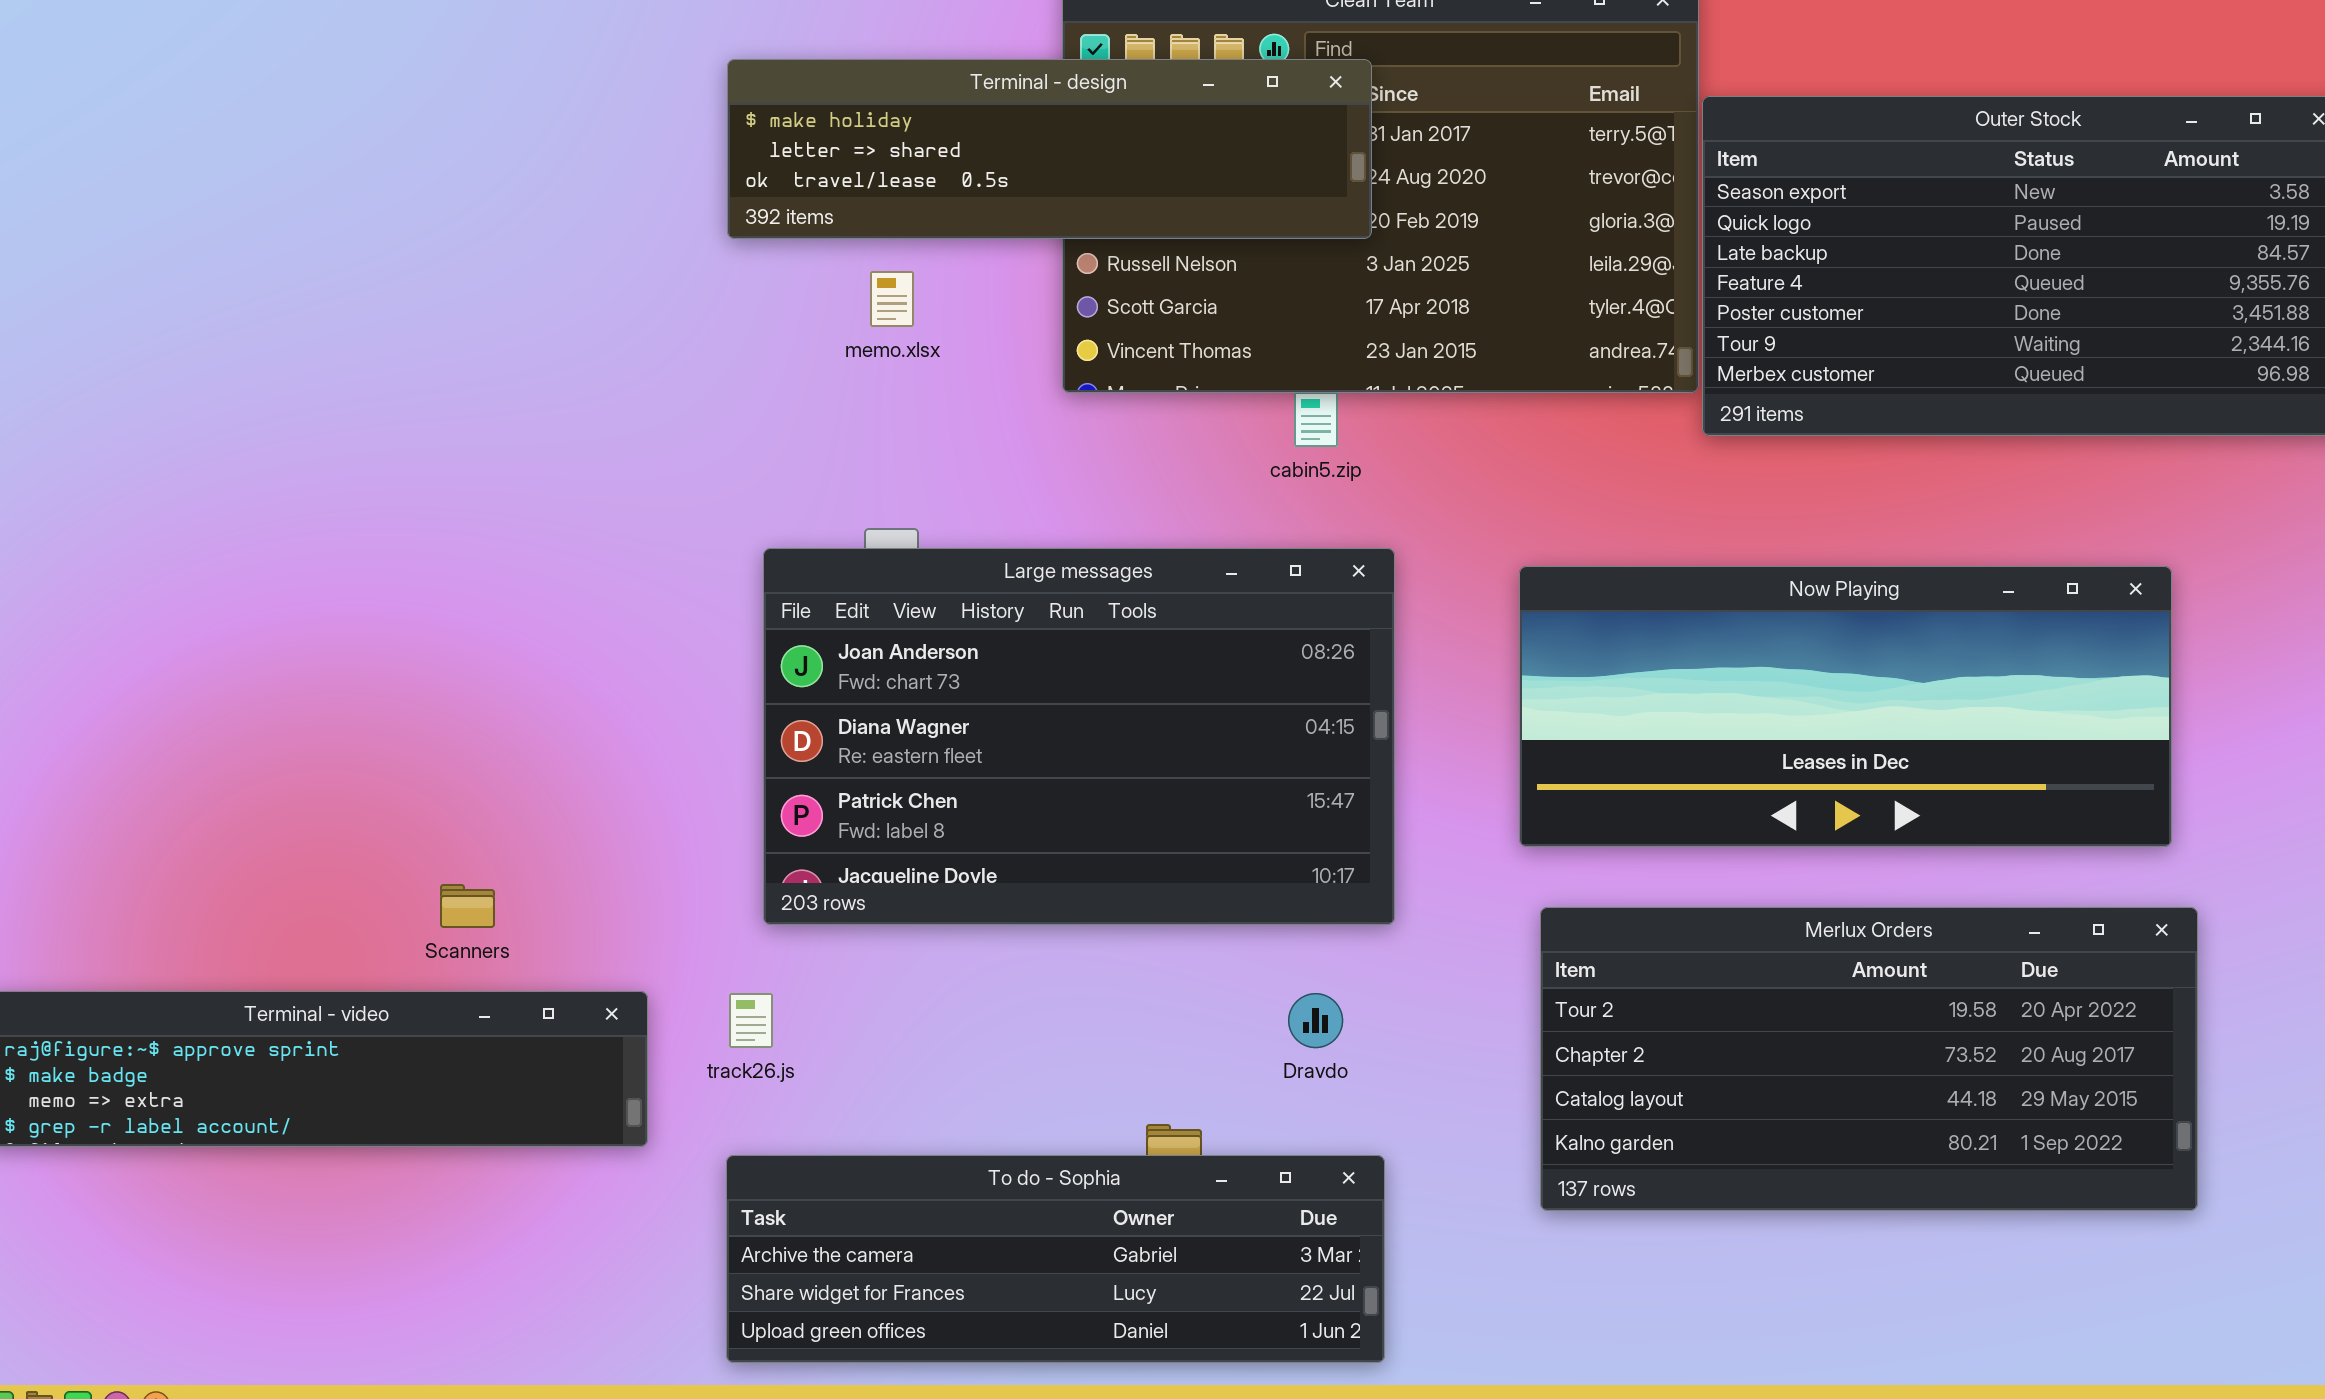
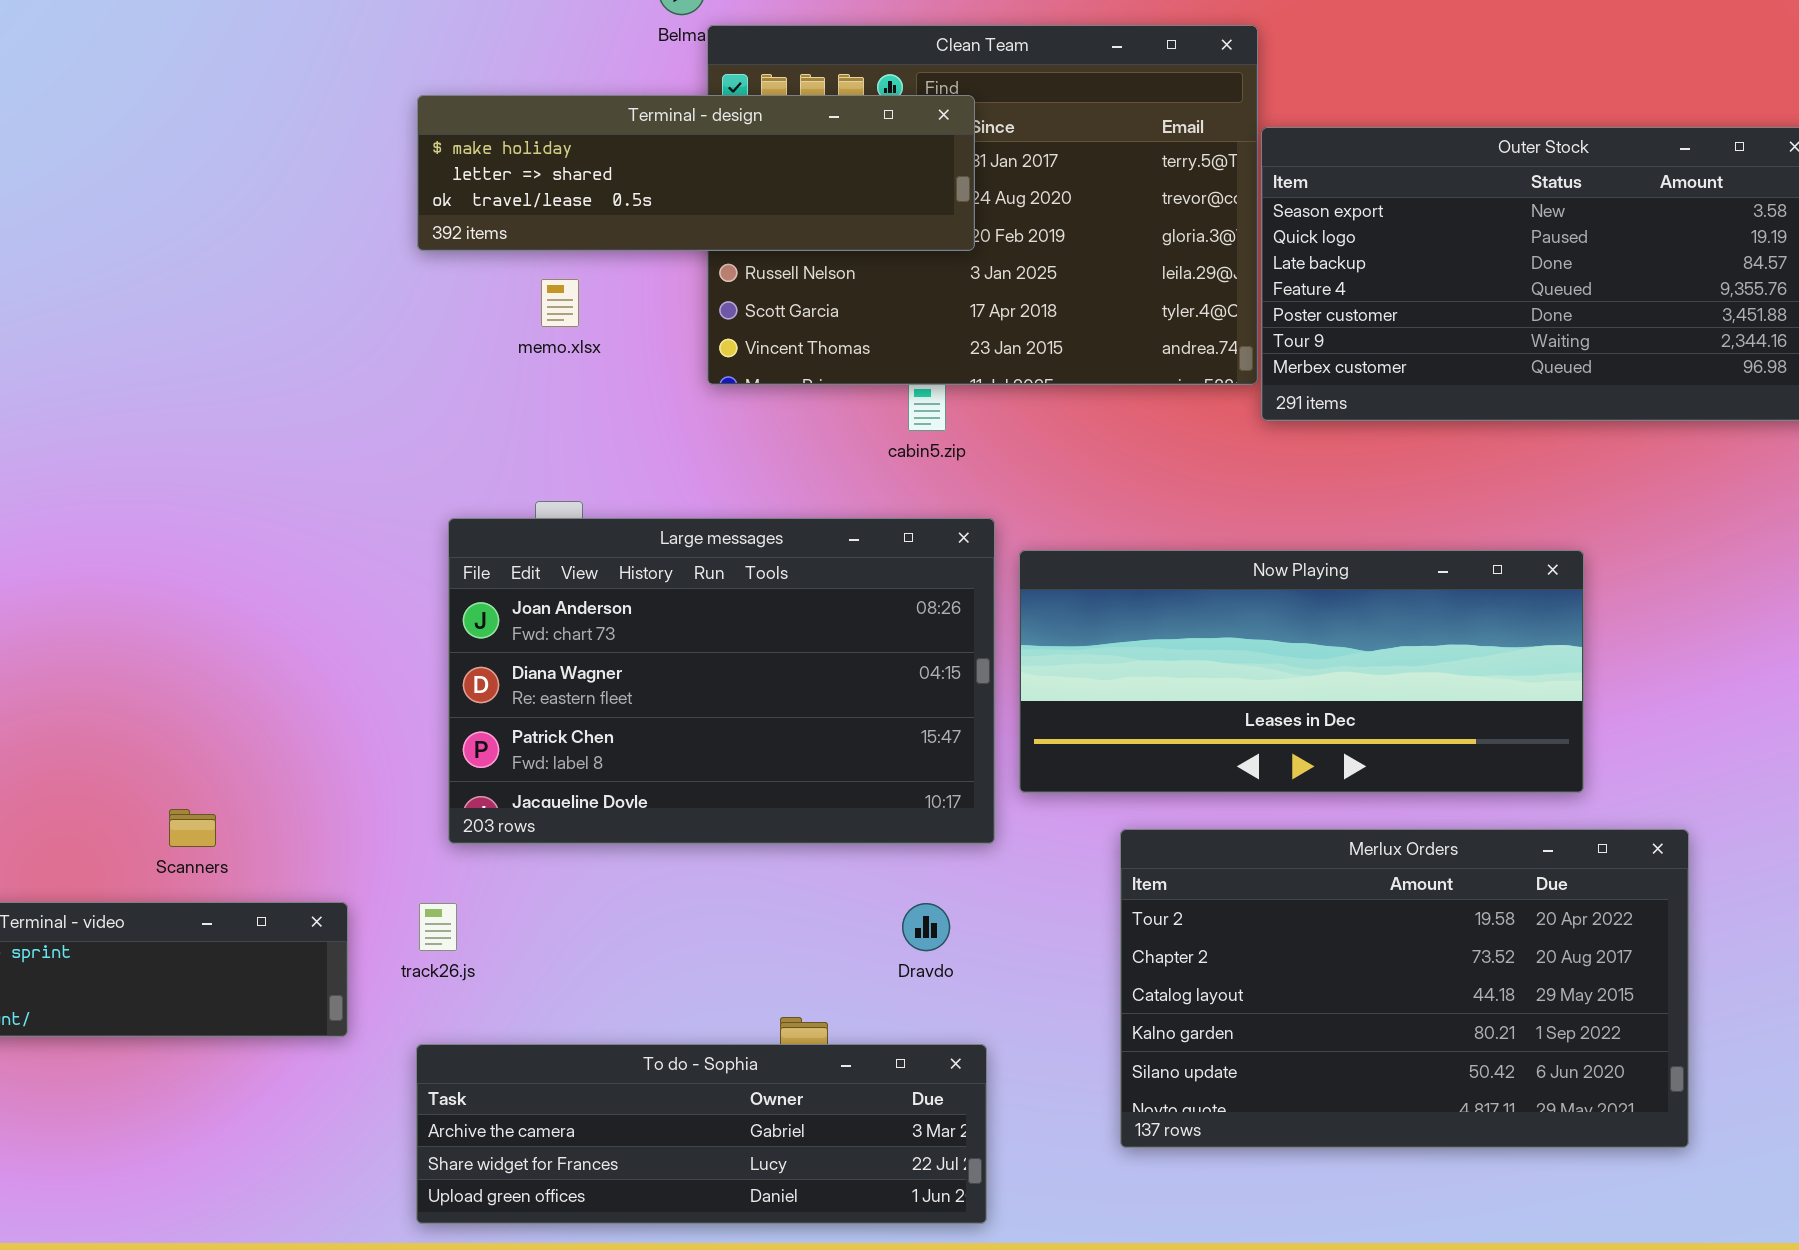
Now Playing: [1519,566,2172,847] -> [1019,550,1584,793], moved
Merlux Orders: [1540,907,2198,1211] -> [1120,829,1689,1148], resized

